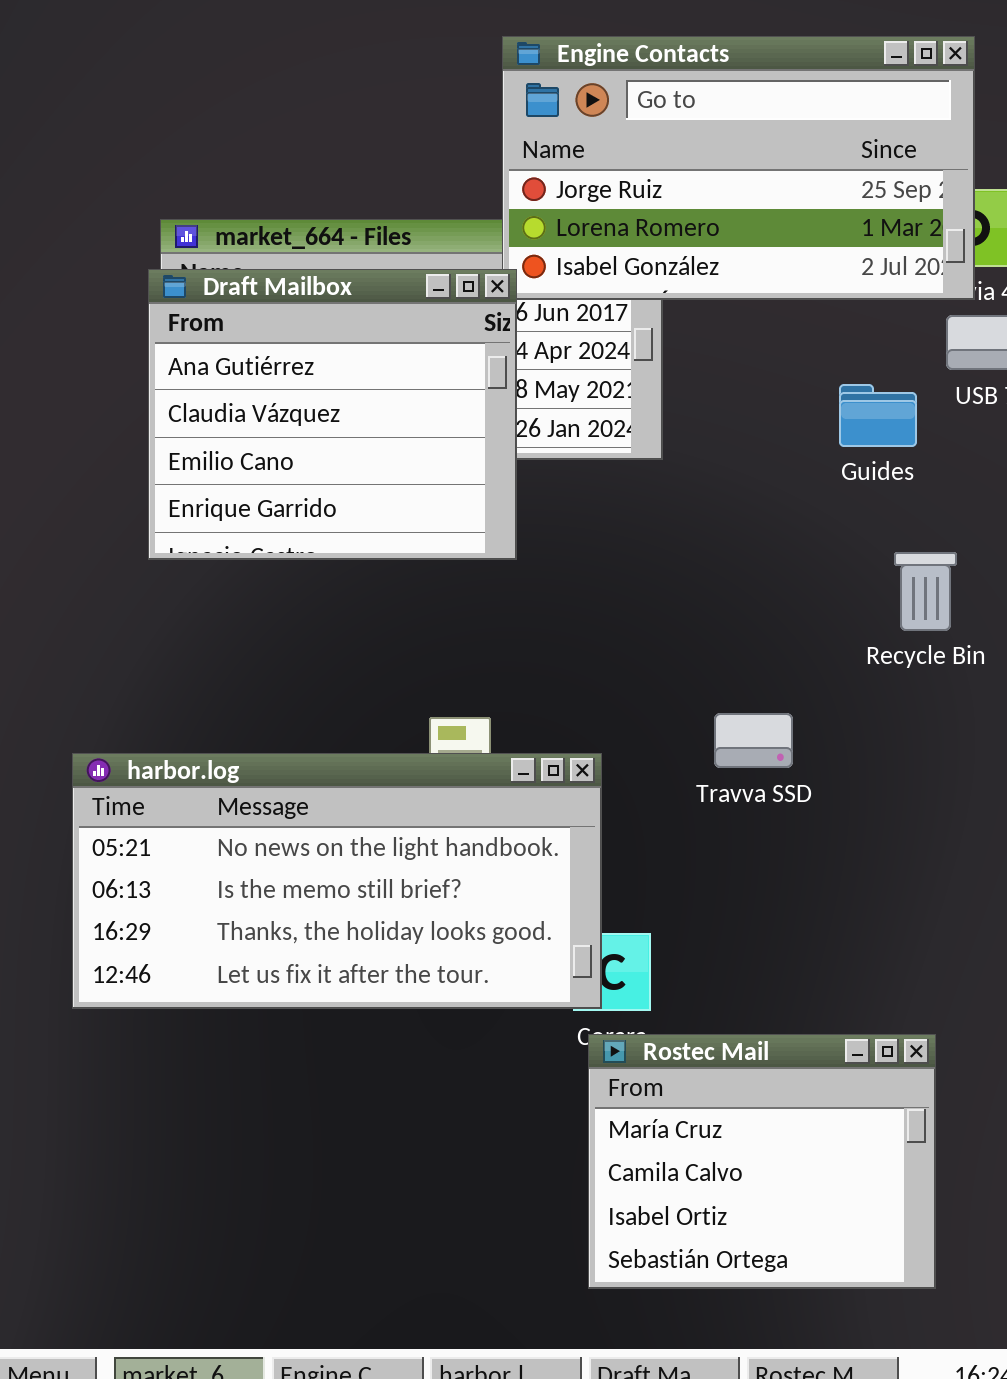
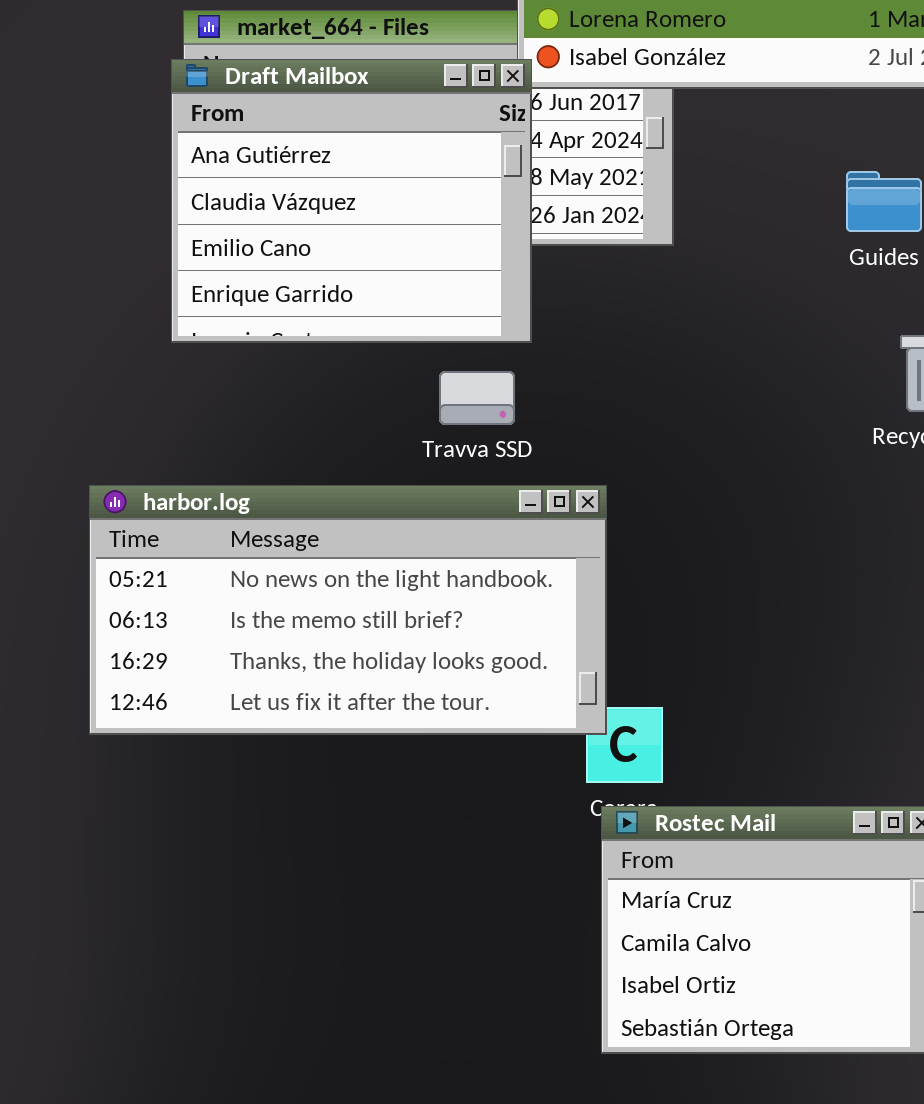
Travva SSD: [714,713,793,768] -> [439,371,515,425], moved
harbor.log: [72,753,602,1009] -> [89,485,607,735], moved

